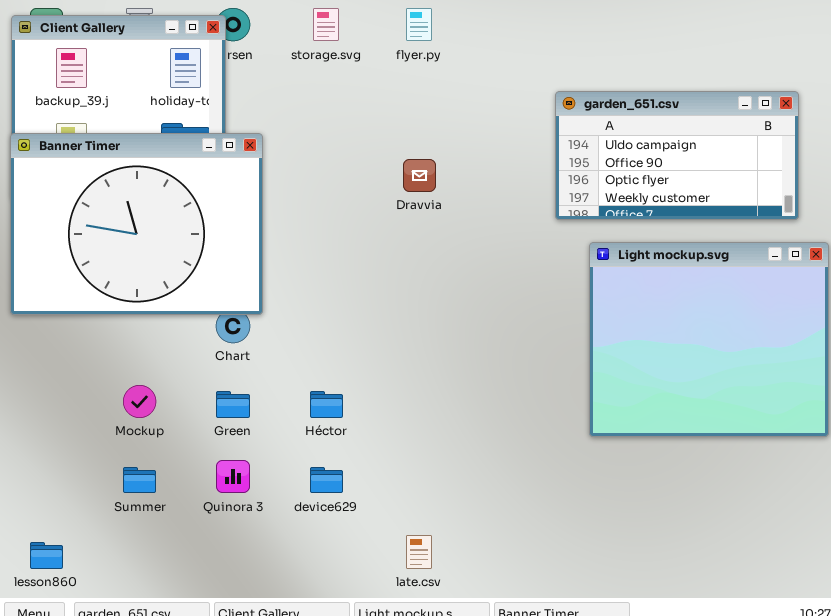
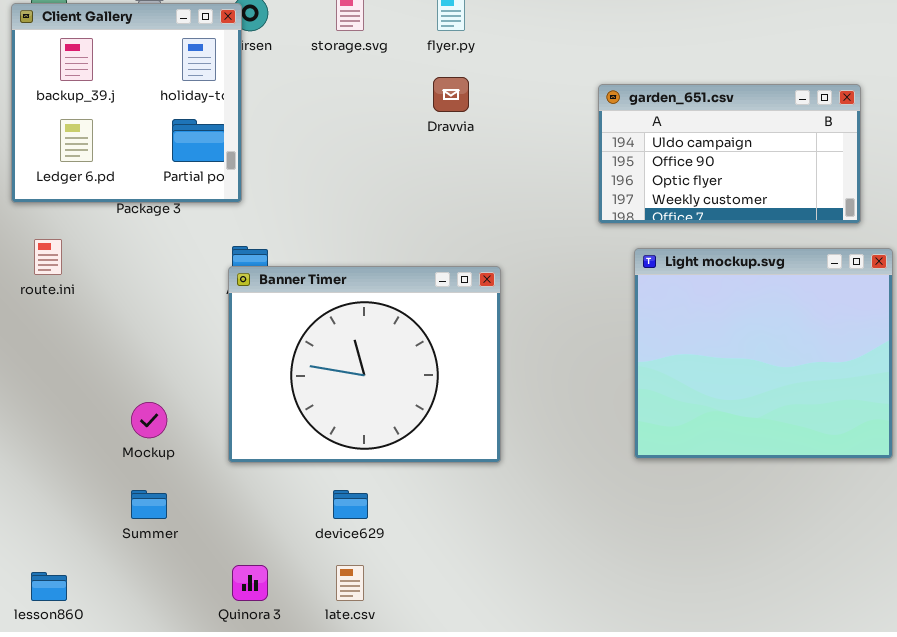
Banner Timer: [10,133,263,315] -> [228,266,501,463], moved
Dravvia: [403,159,436,192] -> [433,77,469,112], moved
Quinora 3: [216,460,250,493] -> [232,565,268,601], moved
late.csv: [406,535,432,569] -> [336,565,364,601], moved

